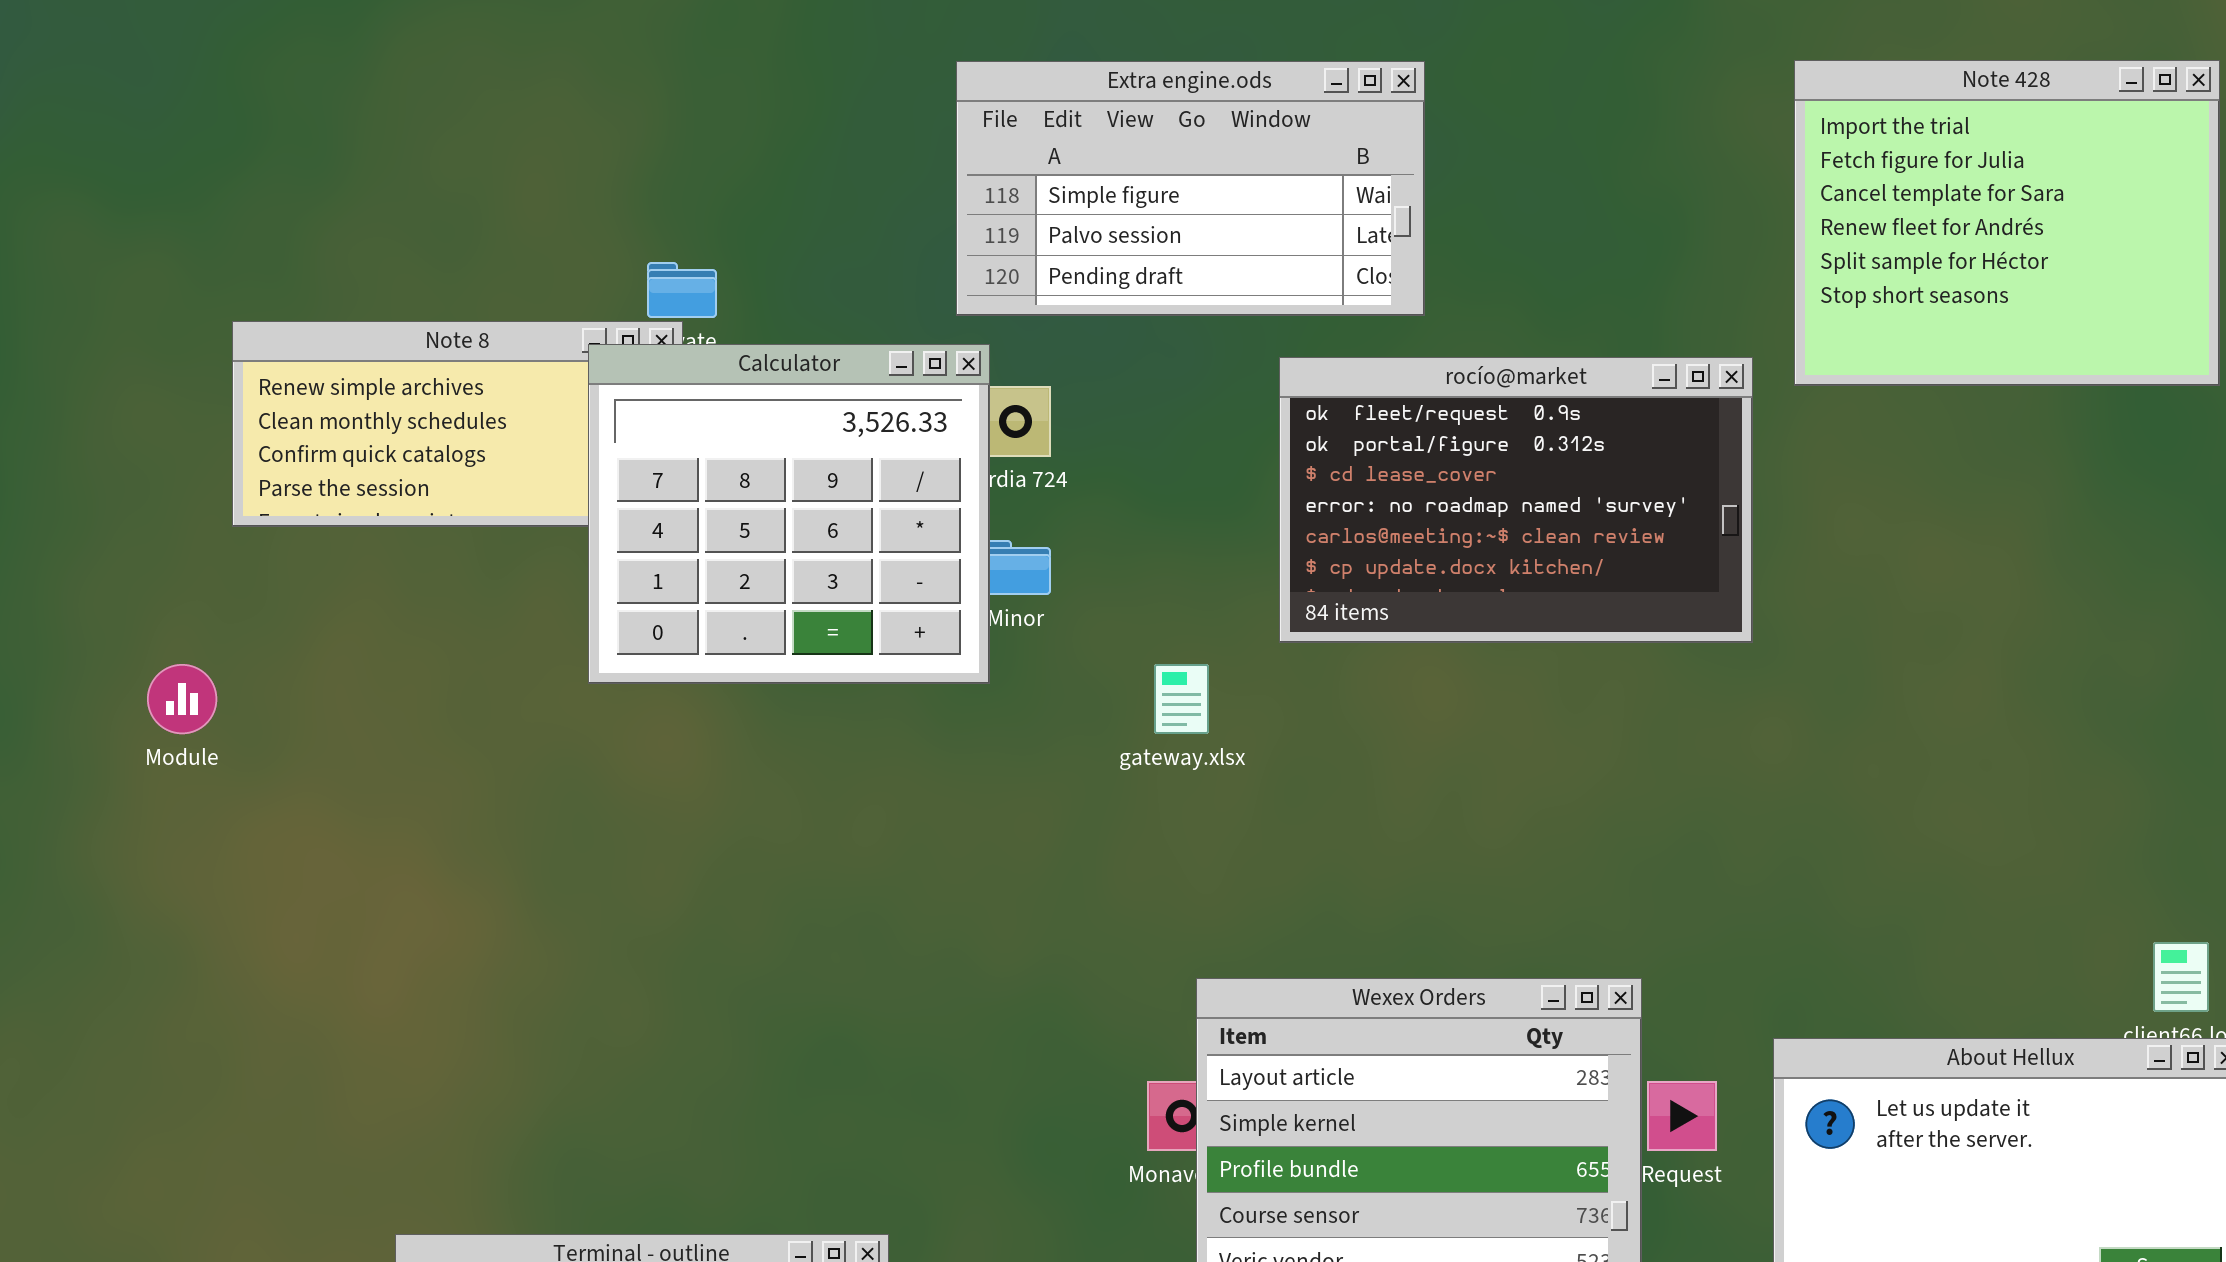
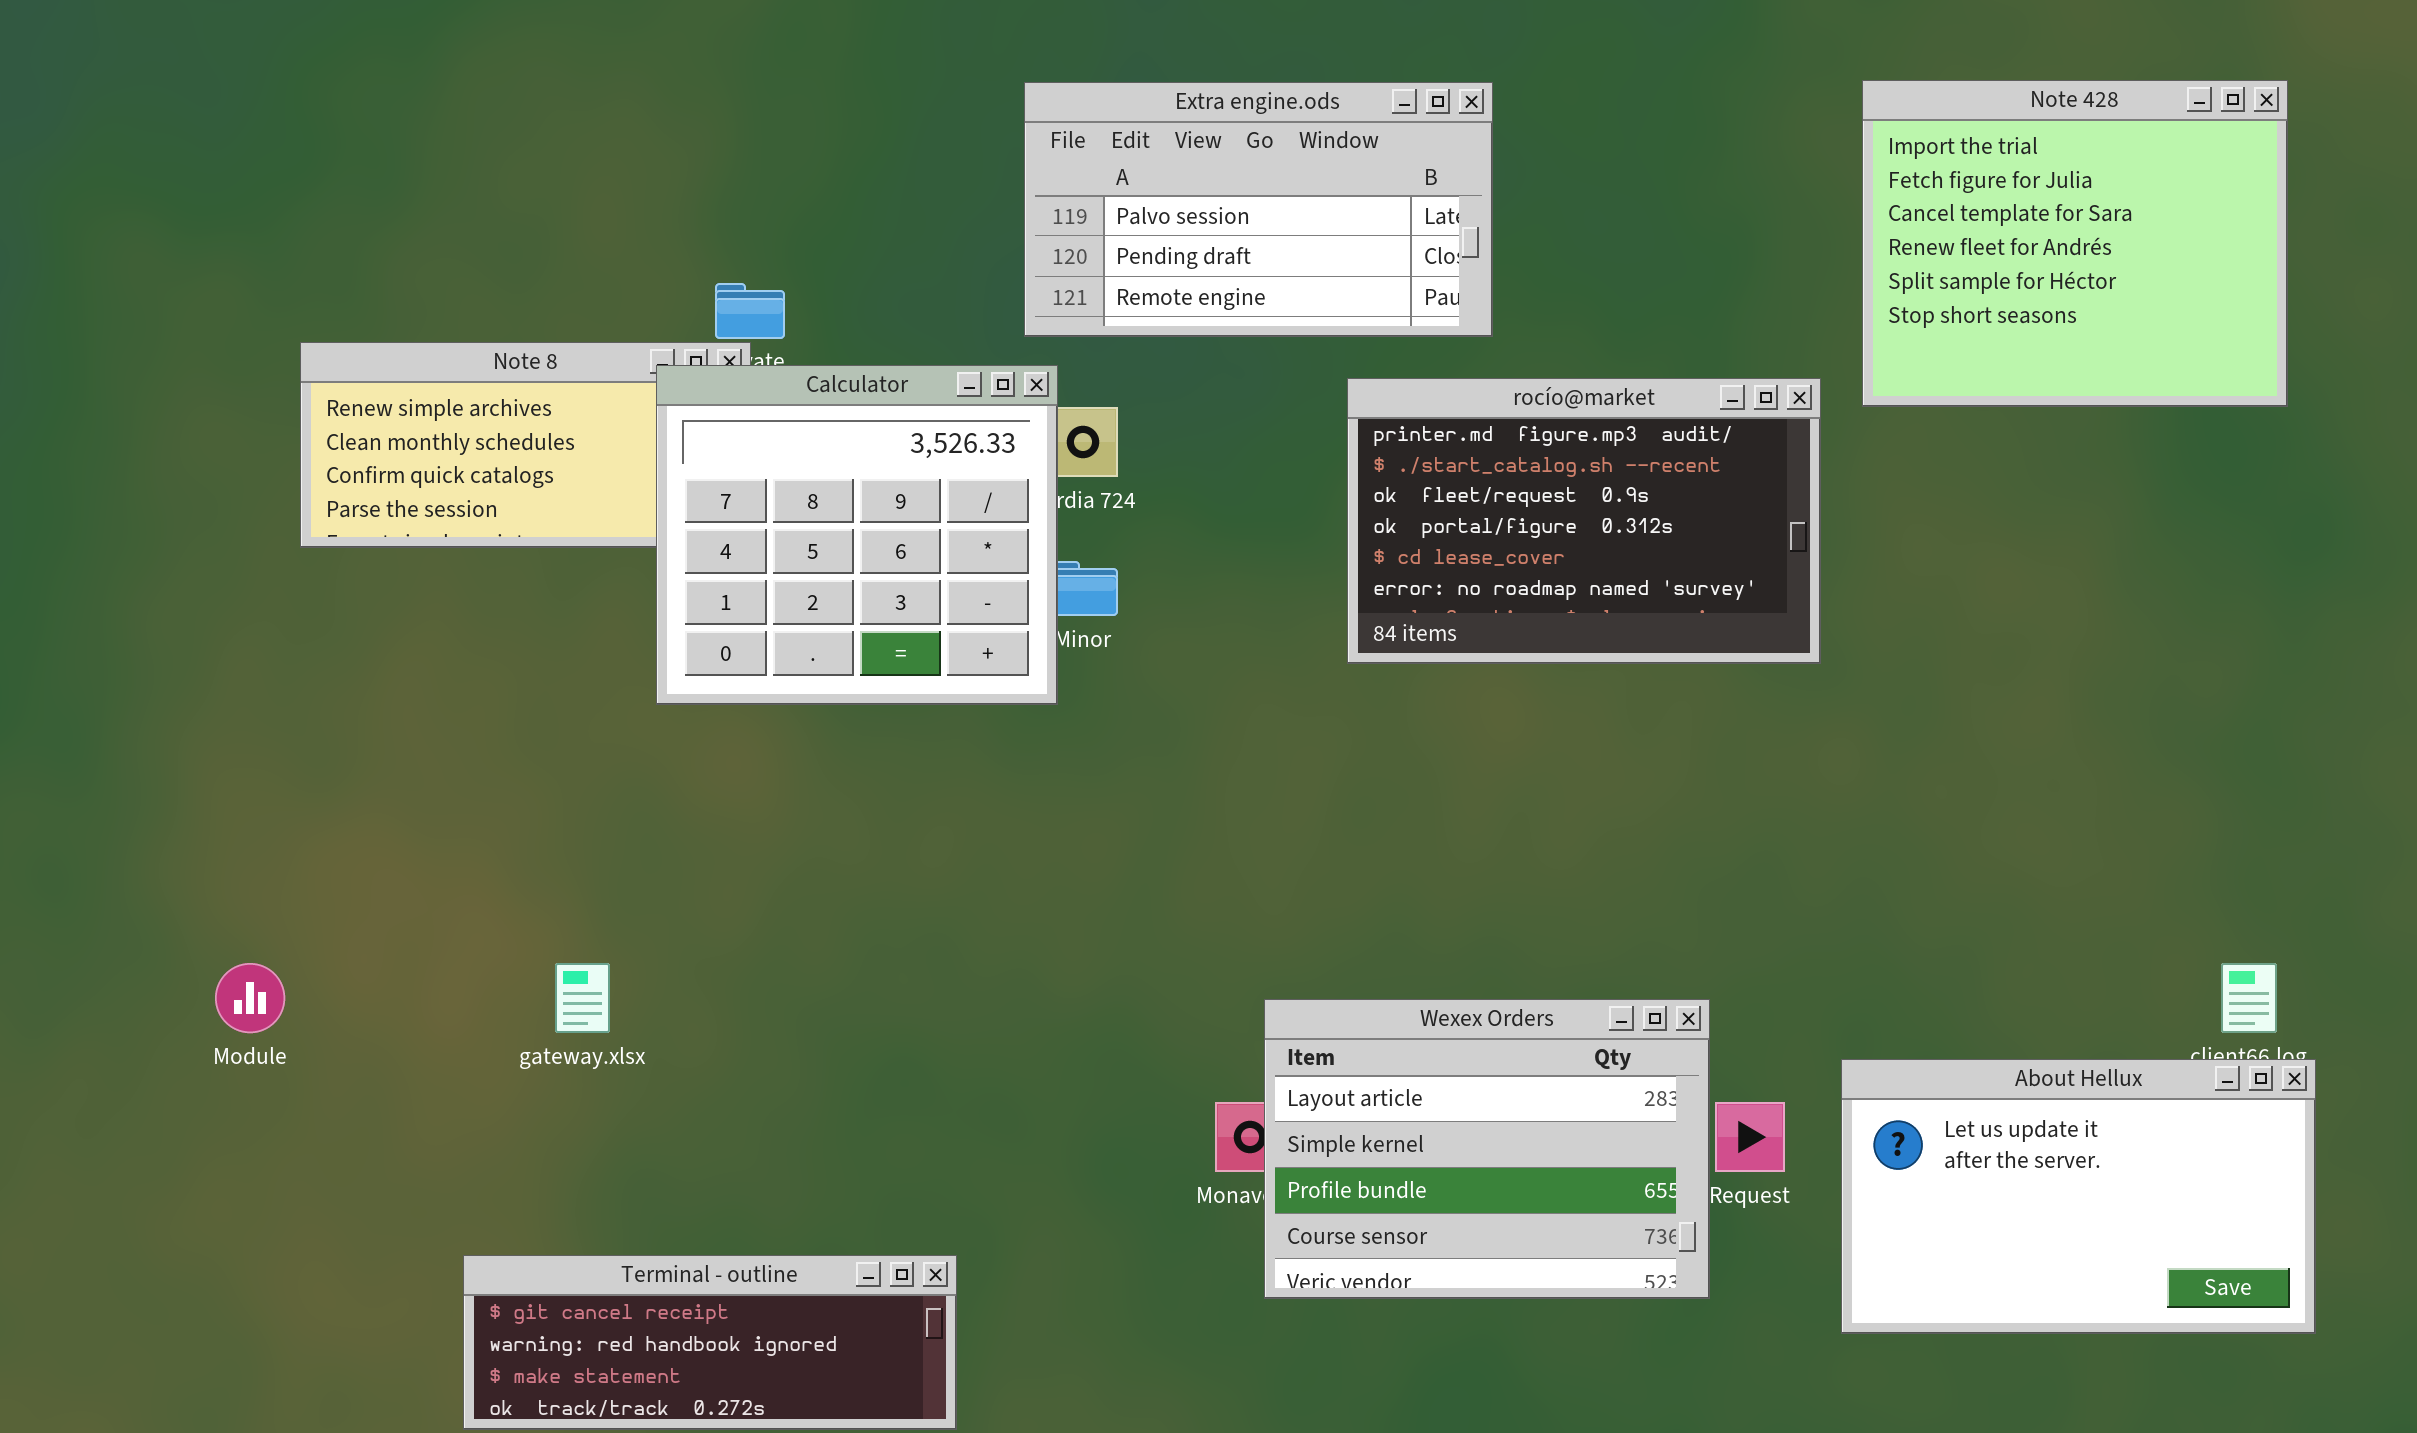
Extra engine.ods: [956,61,1425,316] -> [1024,82,1493,337], scrolled down 1 row
rocío@market: [1279,357,1753,643] -> [1347,378,1821,664], scrolled up 2 rows
Module: [147,664,217,734] -> [215,963,285,1033], moved
gateway.xlsx: [1154,664,1209,734] -> [555,963,610,1033], moved

